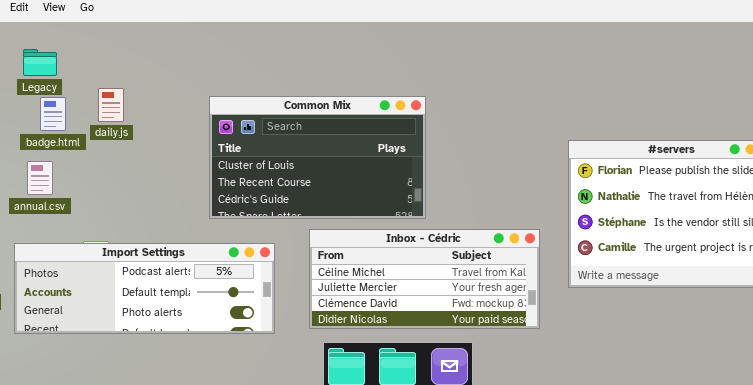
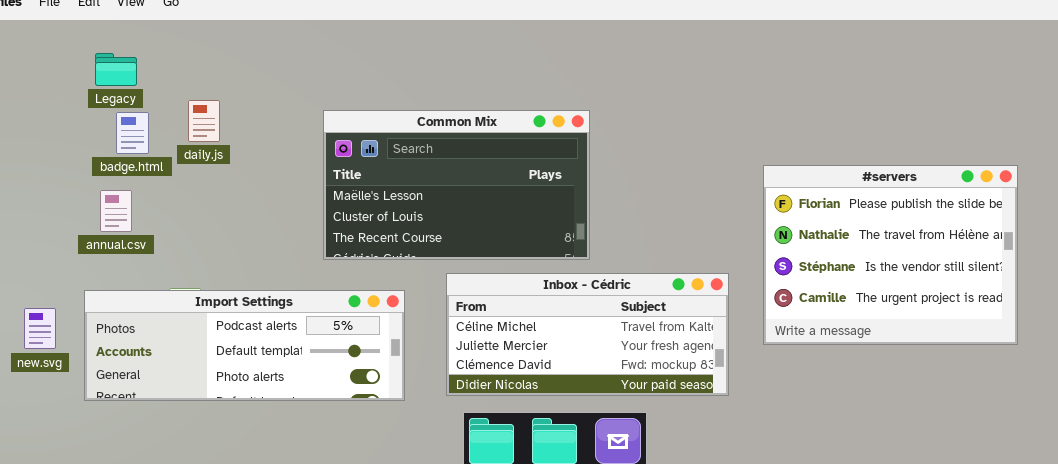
Common Mix: [209,96,426,219] -> [323,110,590,260], scrolled up 1 row

